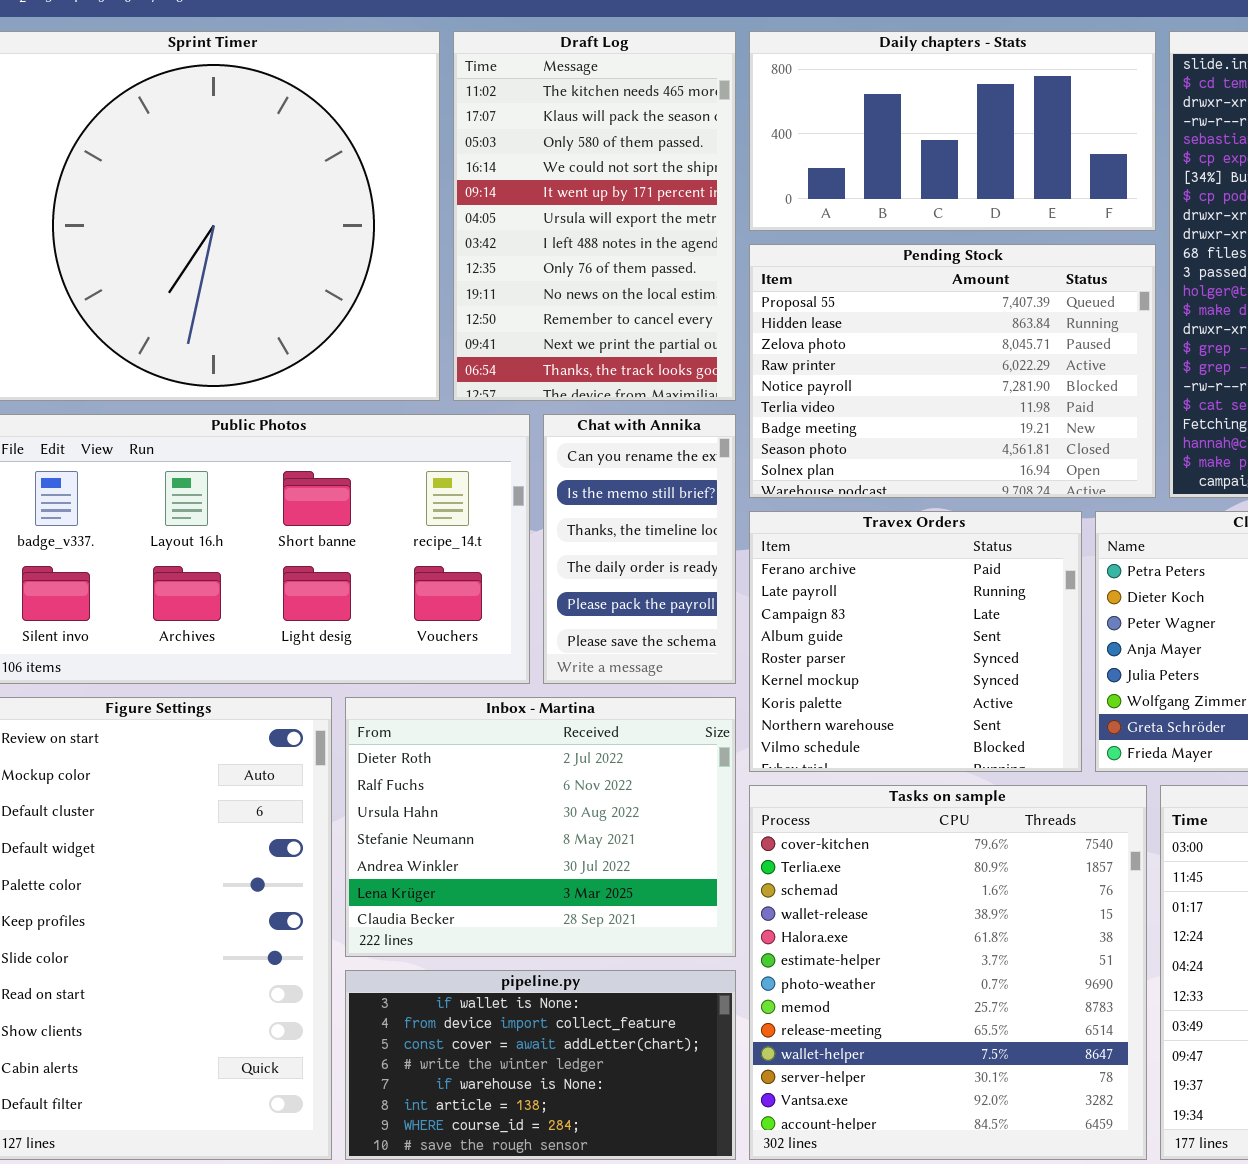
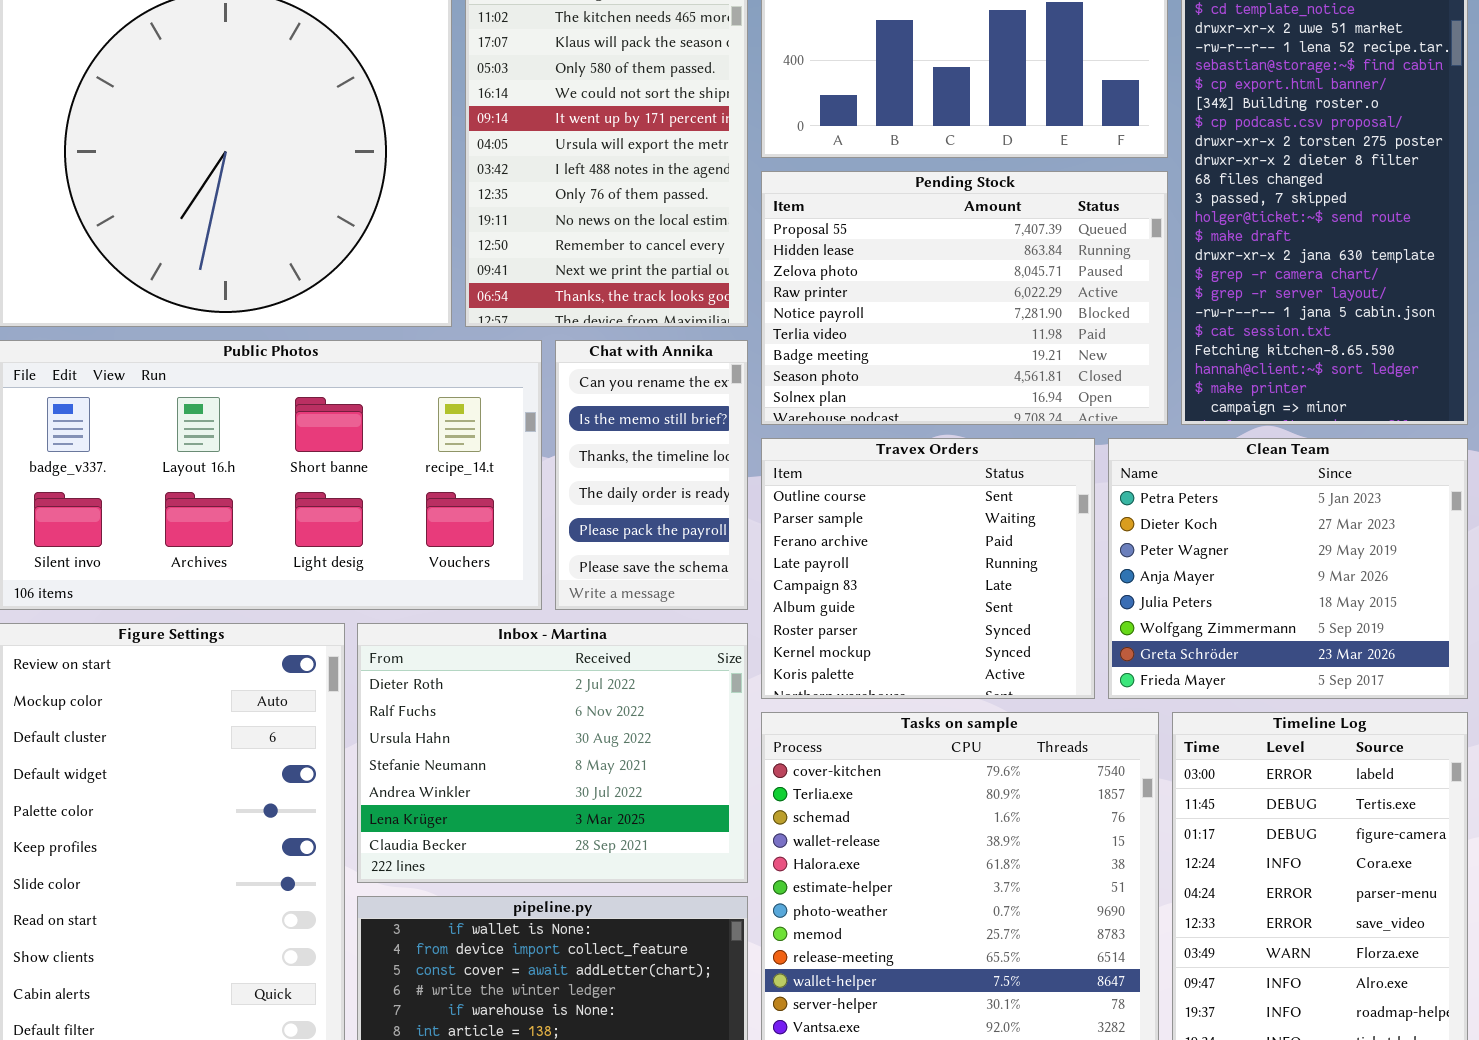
Travex Orders: [749,511,1082,772] -> [761,438,1095,699], scrolled up 2 rows

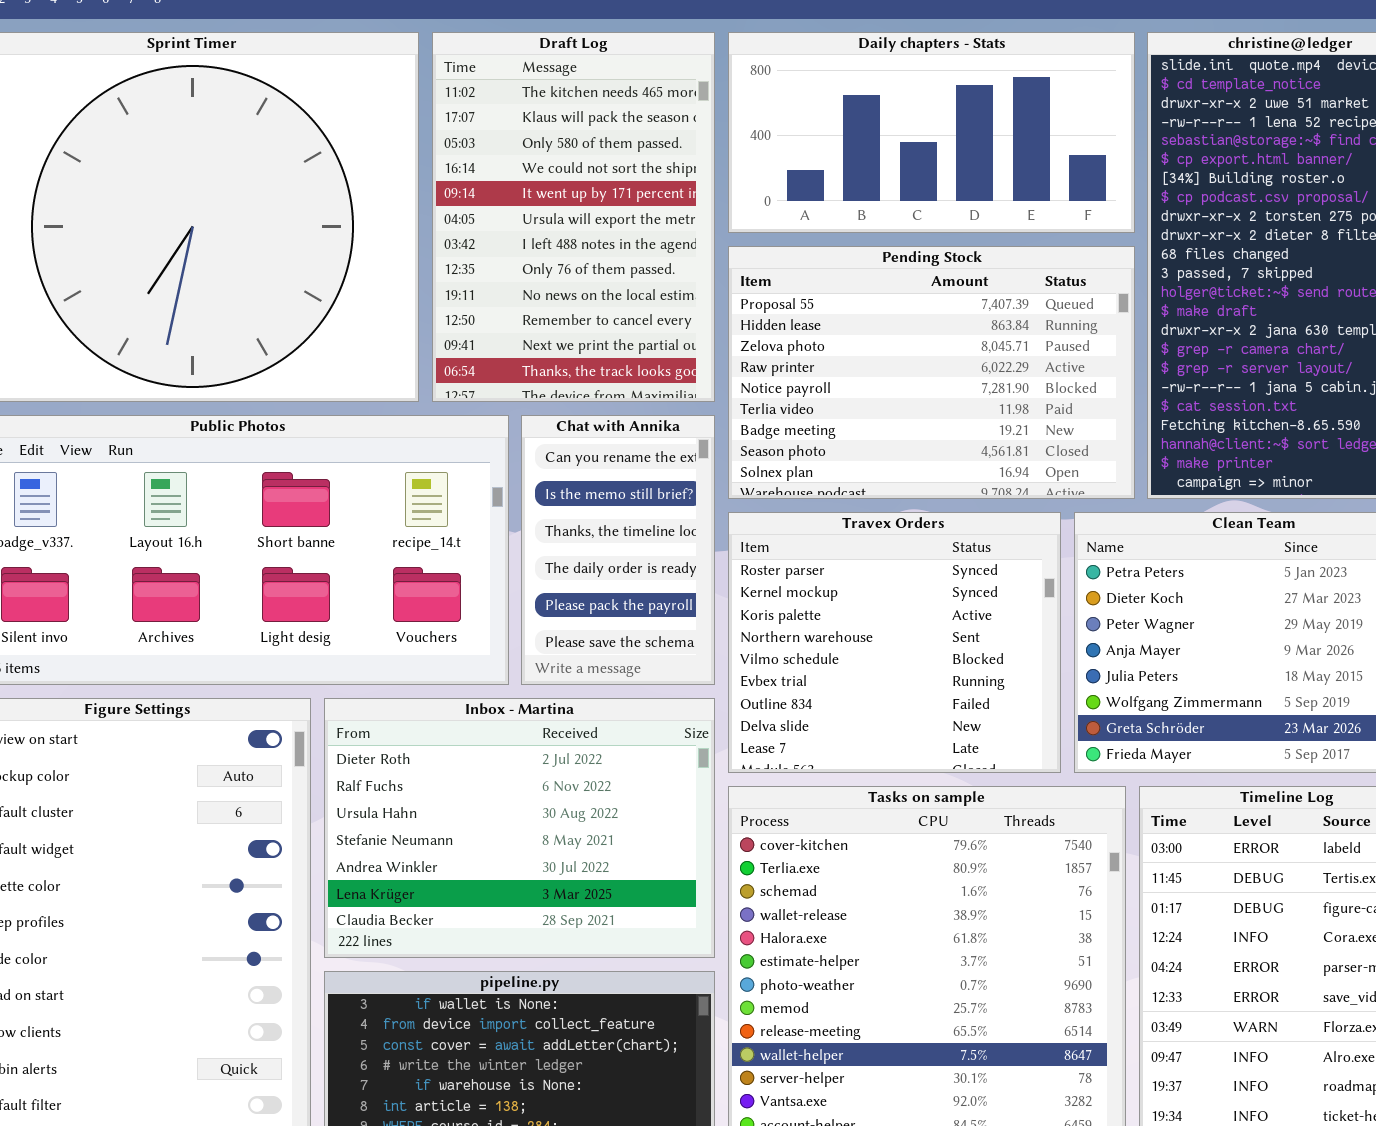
Travex Orders: [761,438,1095,699] -> [728,512,1061,773], scrolled down 6 rows

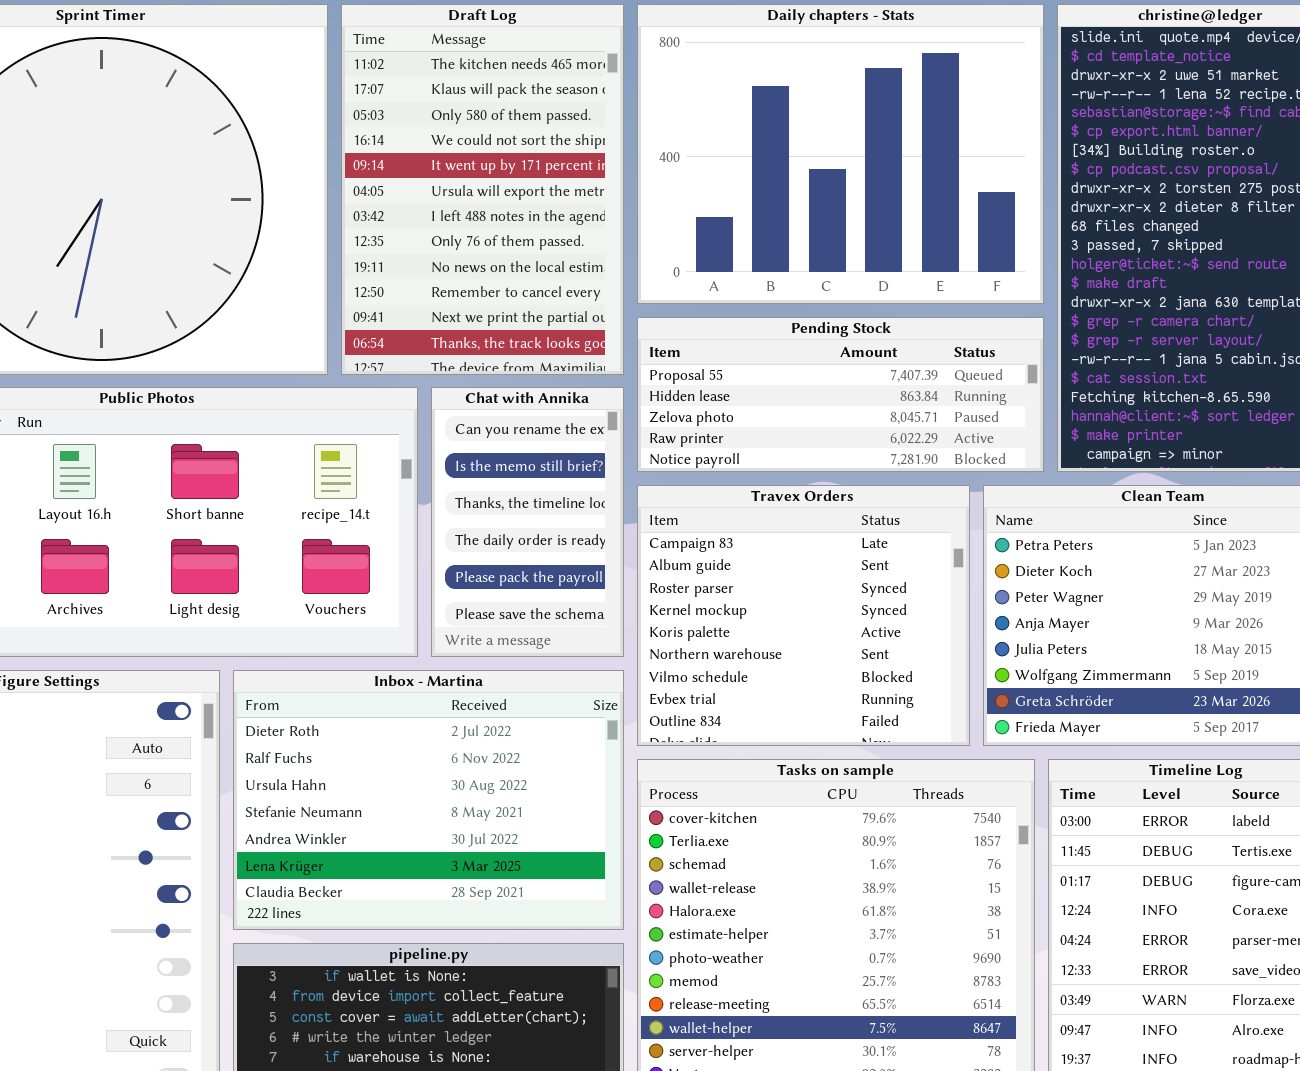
Daily chapters - Stats: [728,32,1135,233] -> [637,4,1044,304], resized
Pending Stock: [728,246,1135,499] -> [637,317,1044,472], resized
Travex Orders: [728,512,1061,773] -> [637,485,970,746], scrolled up 2 rows

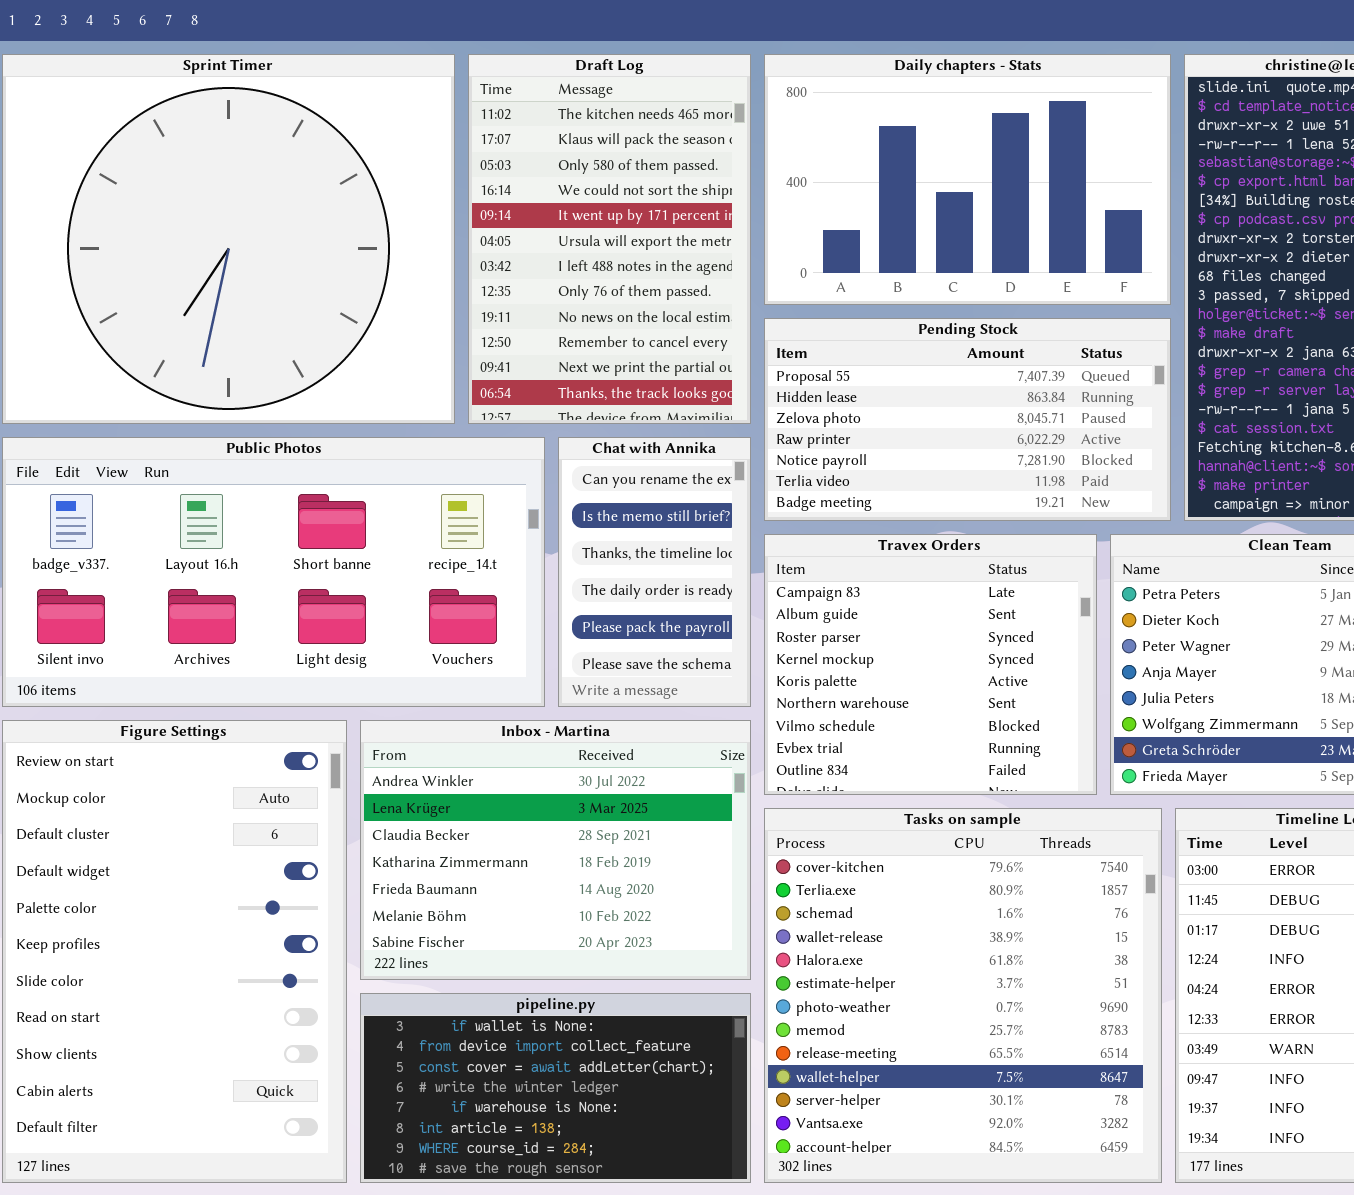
Daily chapters - Stats: [637,4,1044,304] -> [764,54,1171,305], resized
Pending Stock: [637,317,1044,472] -> [764,318,1171,521], resized
Inbox - Martina: [233,670,624,930] -> [360,720,751,980], scrolled down 4 rows

